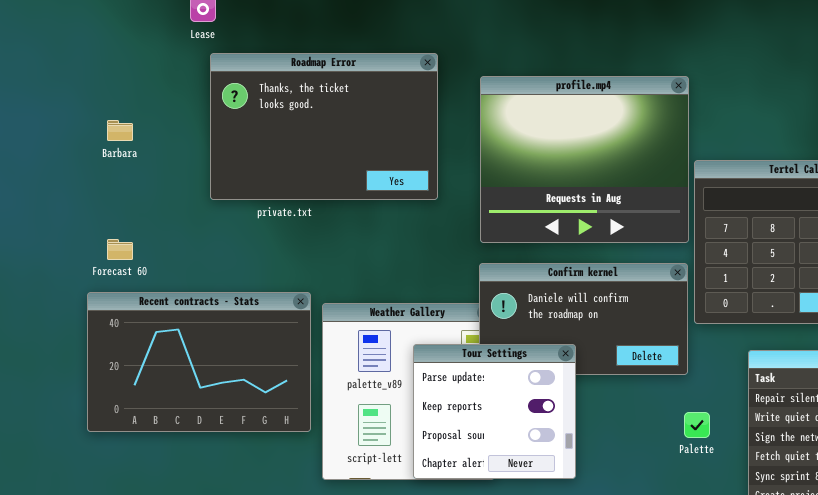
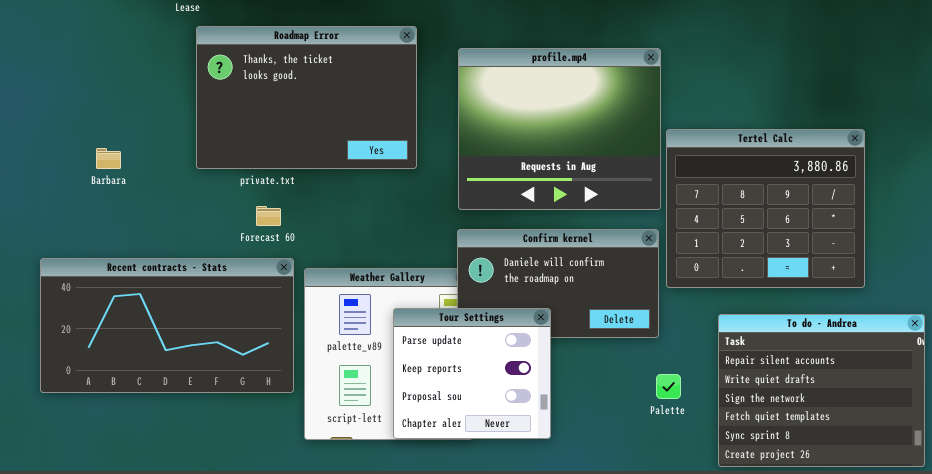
Barbara: [107,120,133,141] -> [96,148,121,169], moved
Forecast 60: [107,239,133,260] -> [256,206,281,226], moved
Recent contracts - Stats: [87,292,311,432] -> [40,258,294,393], resized

